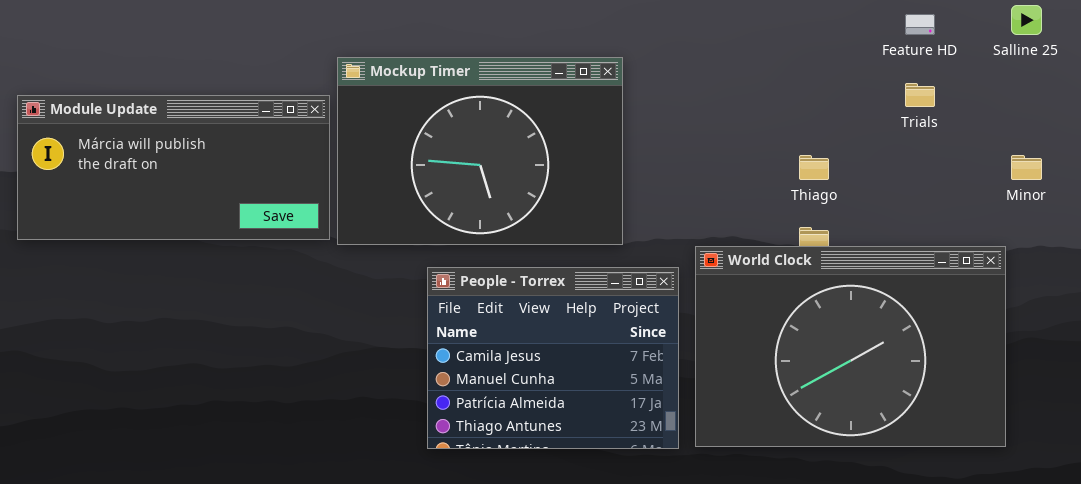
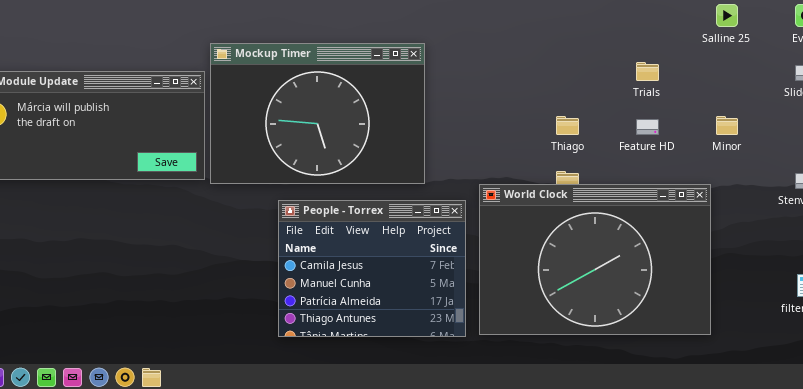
Feature HD: [905,14,935,35] -> [636,119,659,135], moved

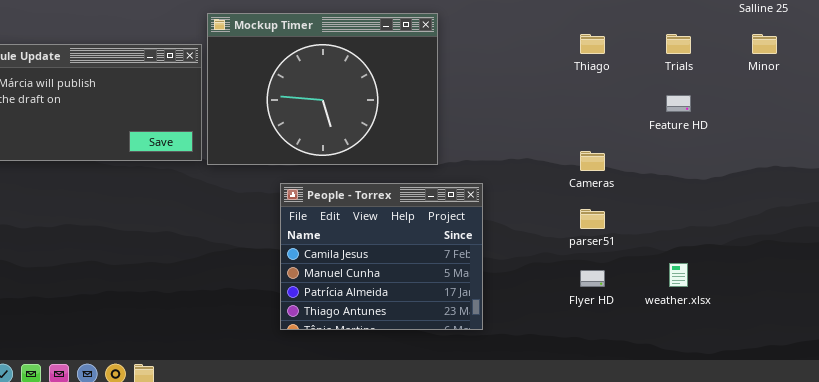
Thiago: [556,116,579,135] -> [580,34,605,54], moved
Minor: [716,116,738,135] -> [752,34,777,54], moved
World Clock: [479,184,711,335] -> none, closed

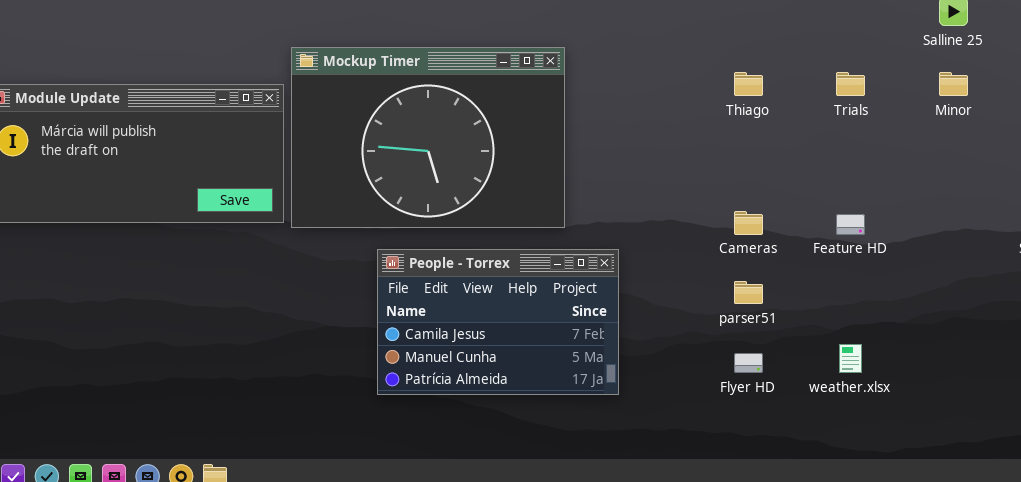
Feature HD: [666,95,691,112] -> [836,214,865,235], moved
People - Torrex: [280,183,483,330] -> [377,249,619,395], resized

